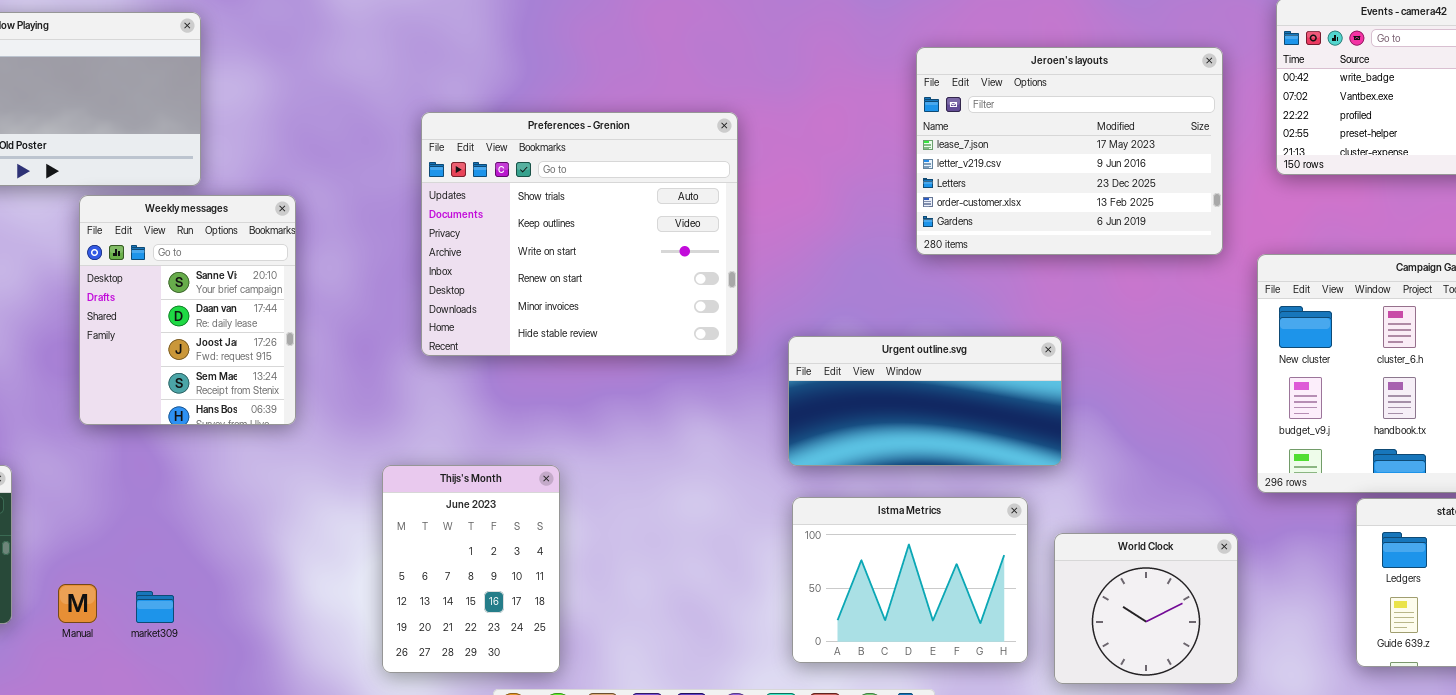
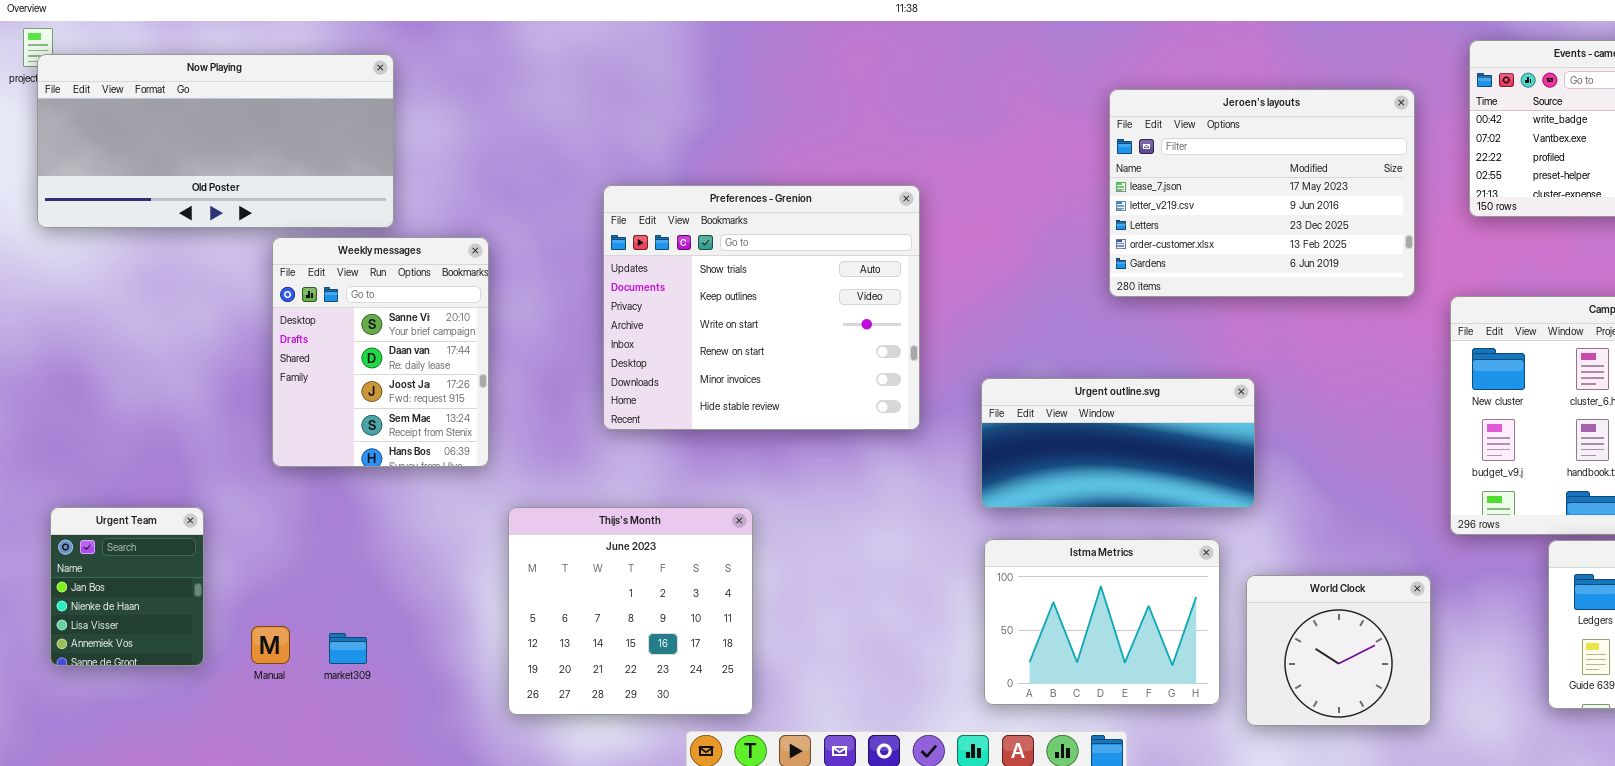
Preferences - Grenion: [421,112,738,356] -> [603,185,920,430], moved
Thijs's Month: [382,465,560,673] -> [508,507,753,715], resized

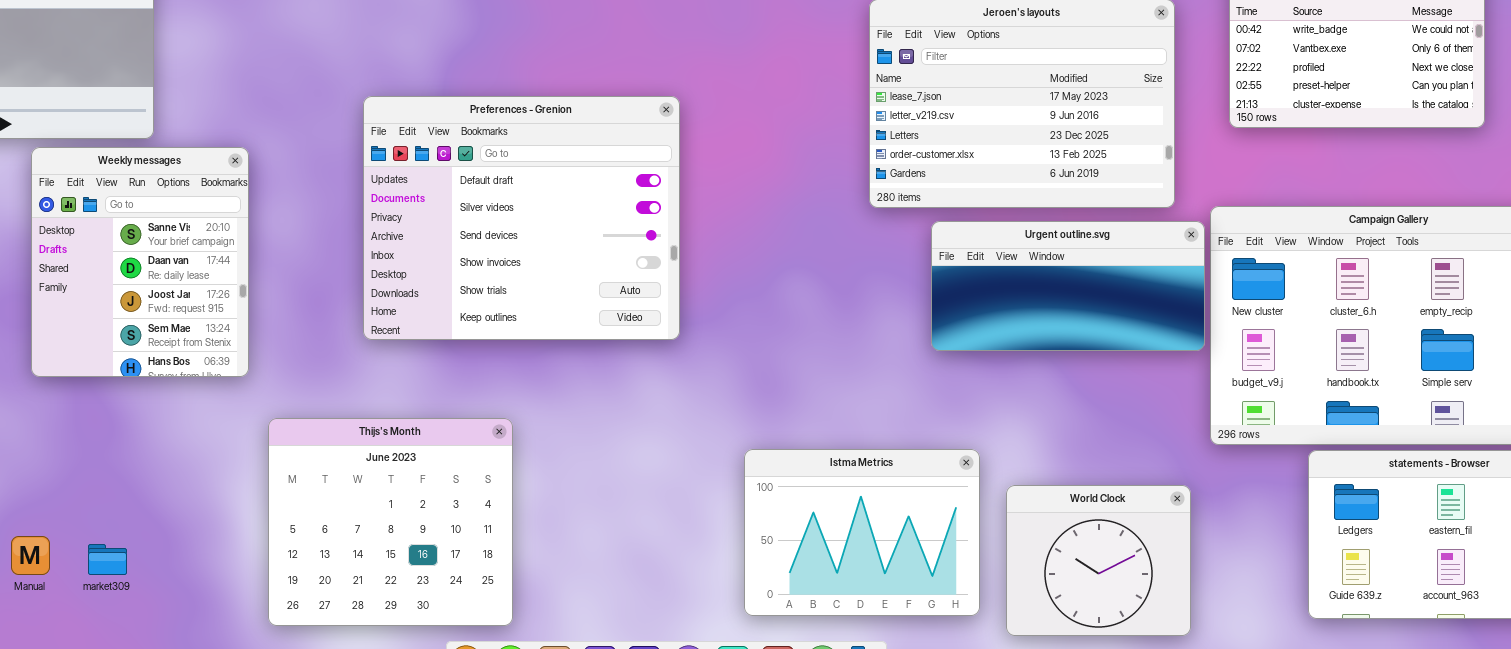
Preferences - Grenion: [603,185,920,430] -> [363,96,680,340], scrolled up 4 rows
Urgent outline.svg: [981,378,1255,508] -> [931,221,1205,351], moved

